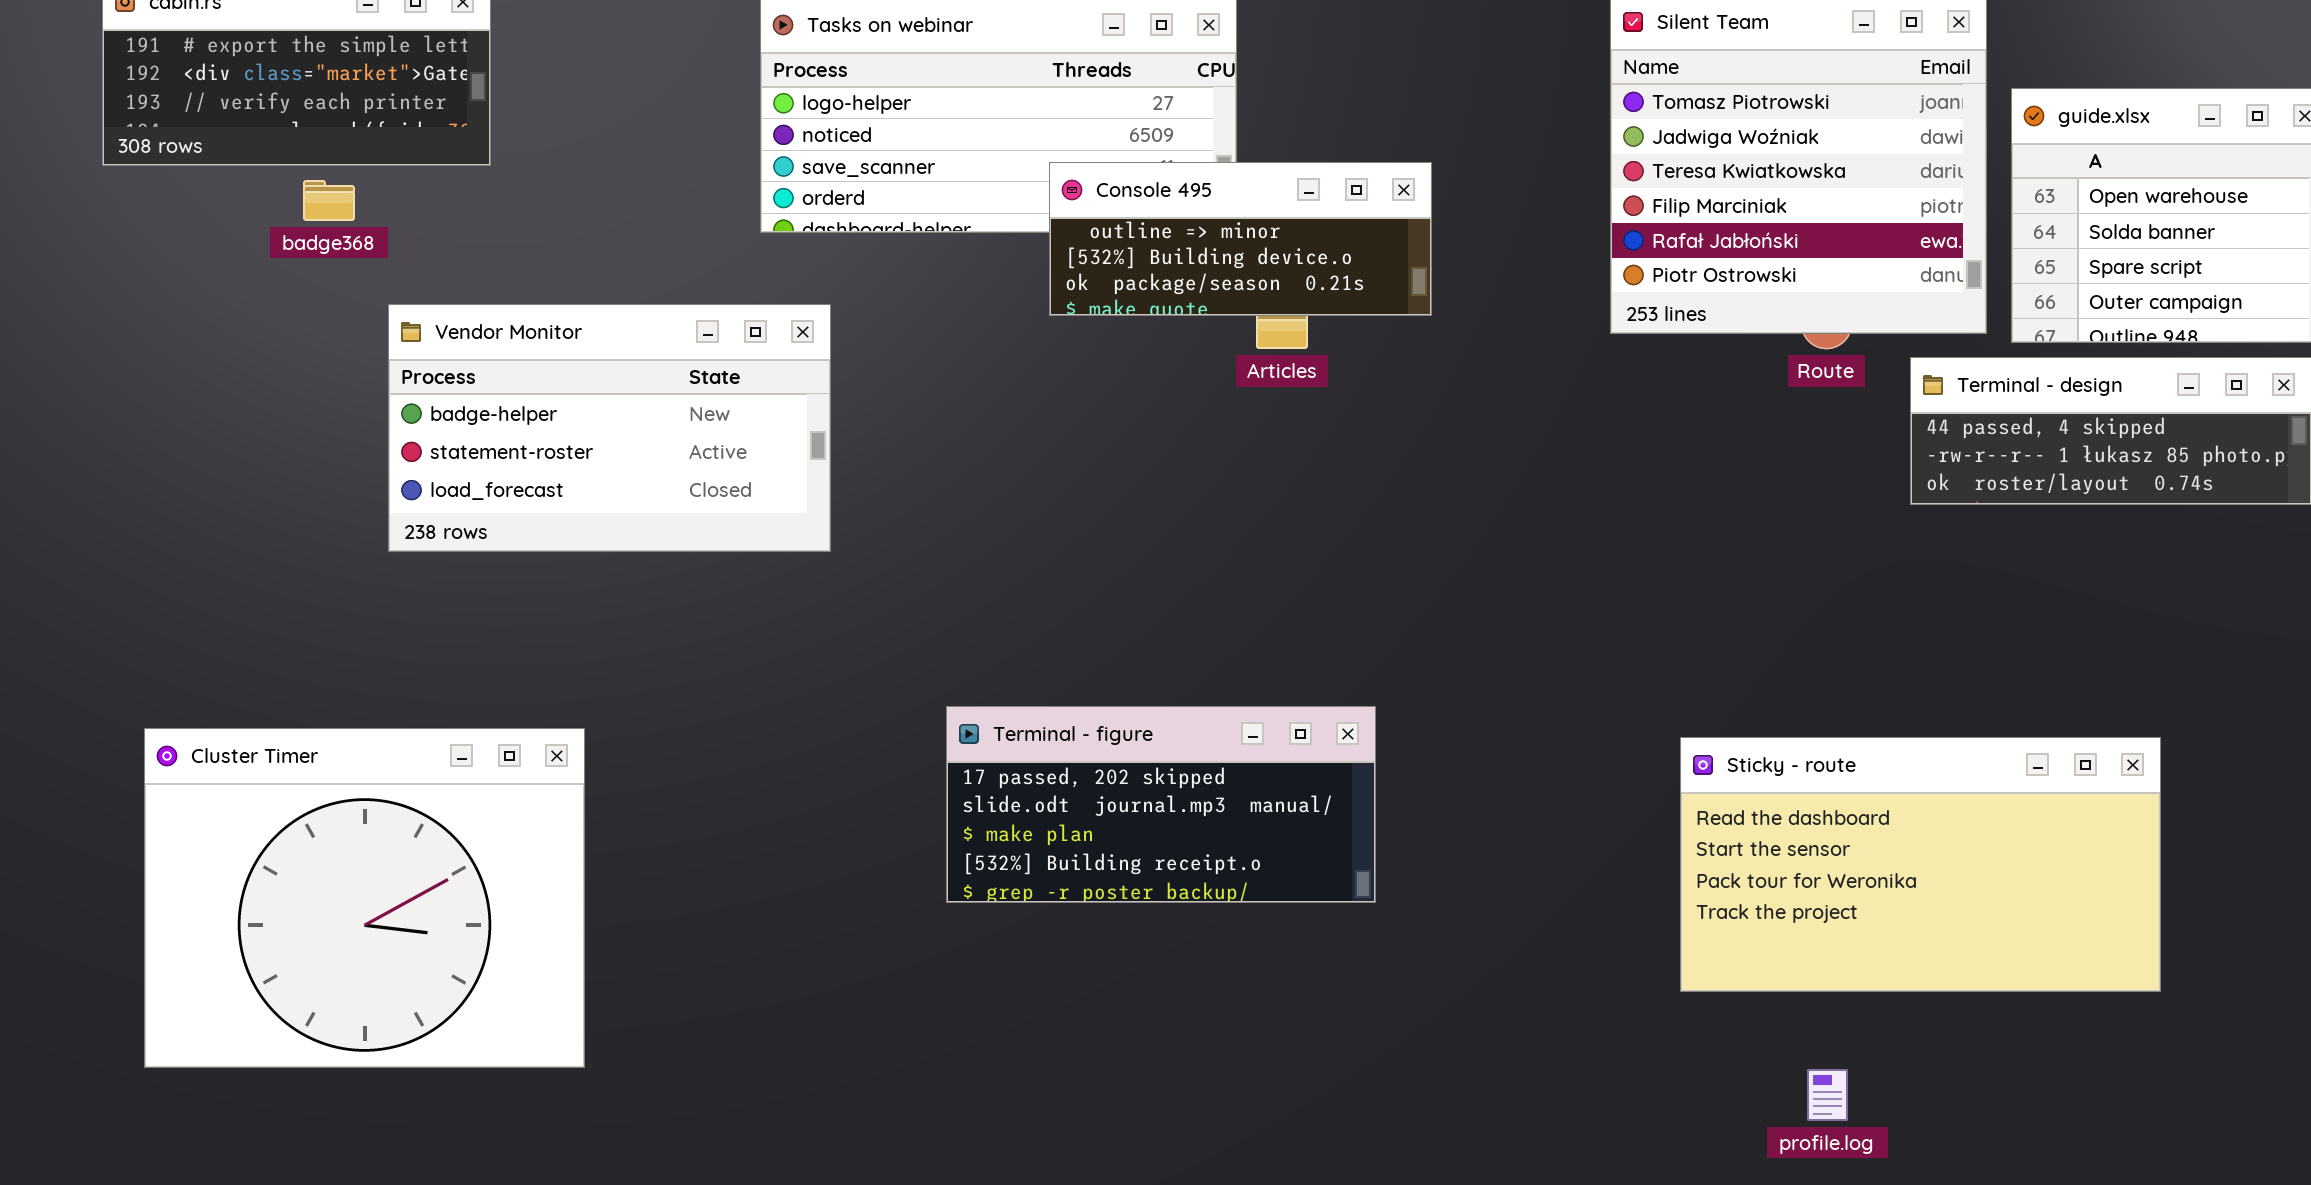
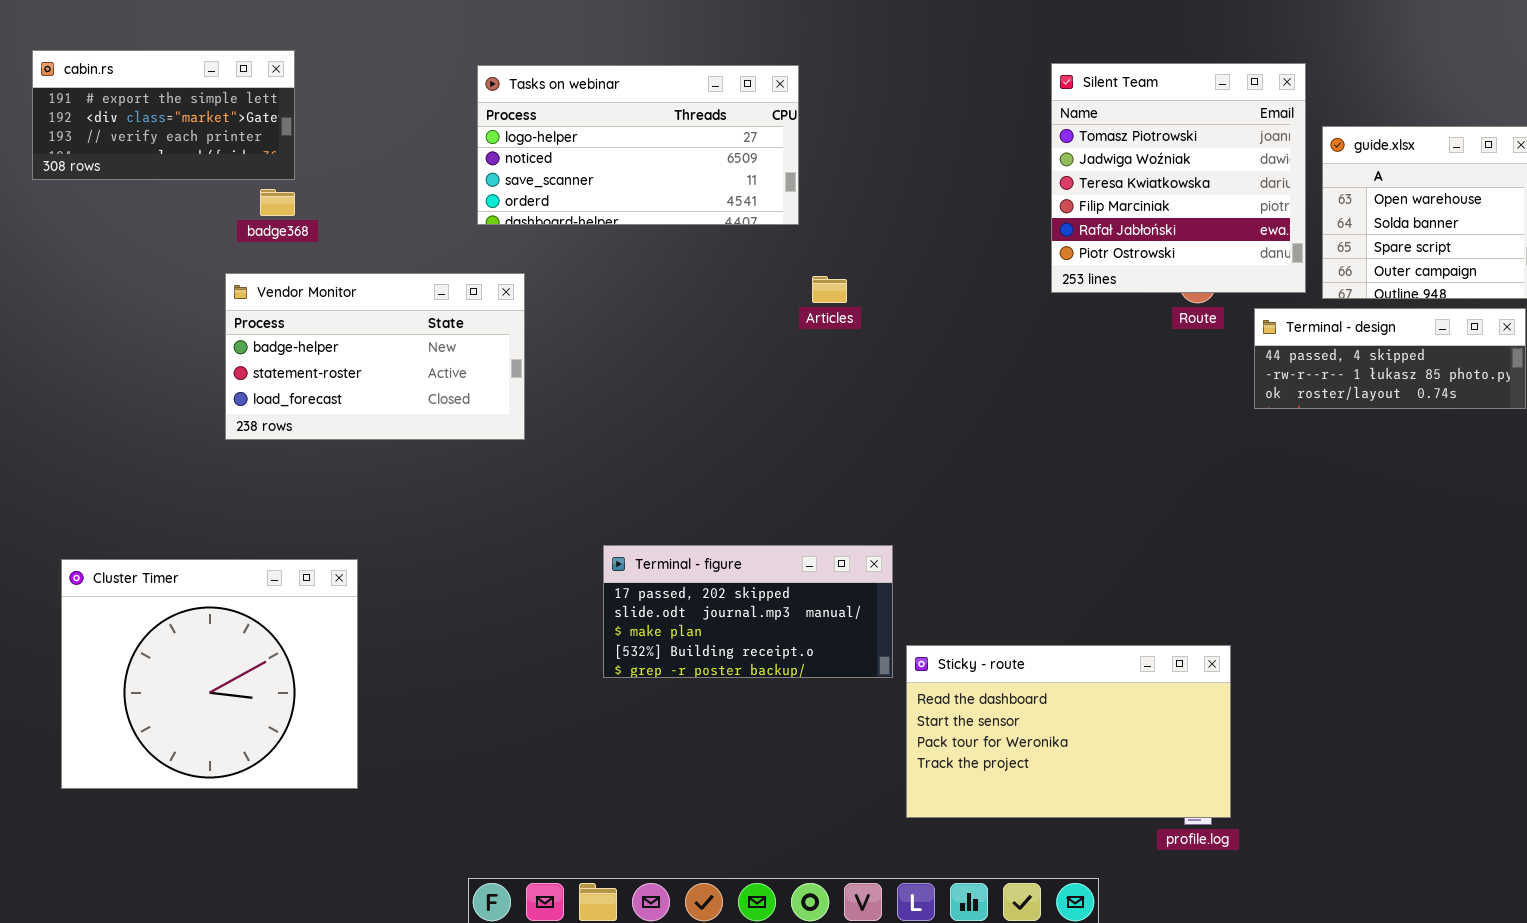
Console 495: [1049,162,1432,316] -> none, closed
badge368: [303,180,355,221] -> [260,189,295,216], moved
Sticky - route: [1680,737,2161,992] -> [906,645,1231,818], moved

